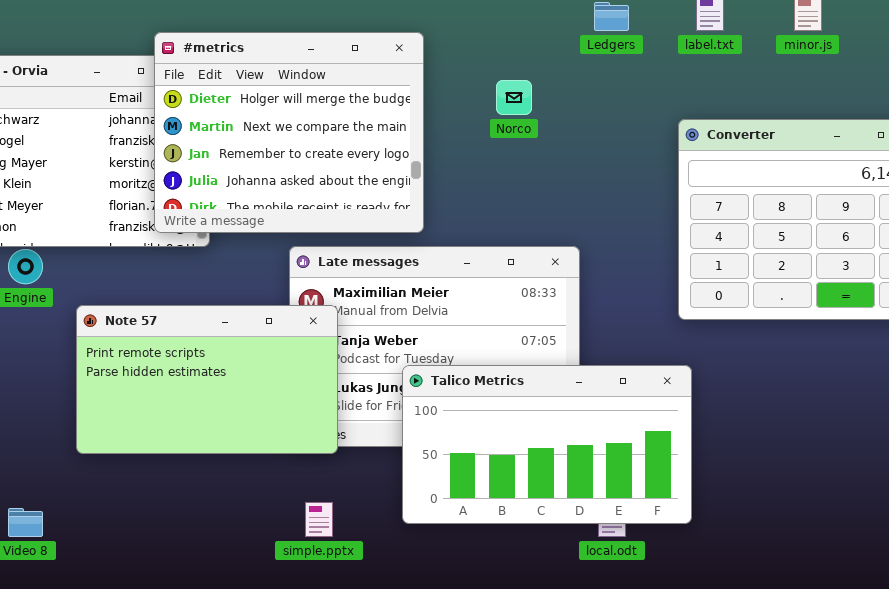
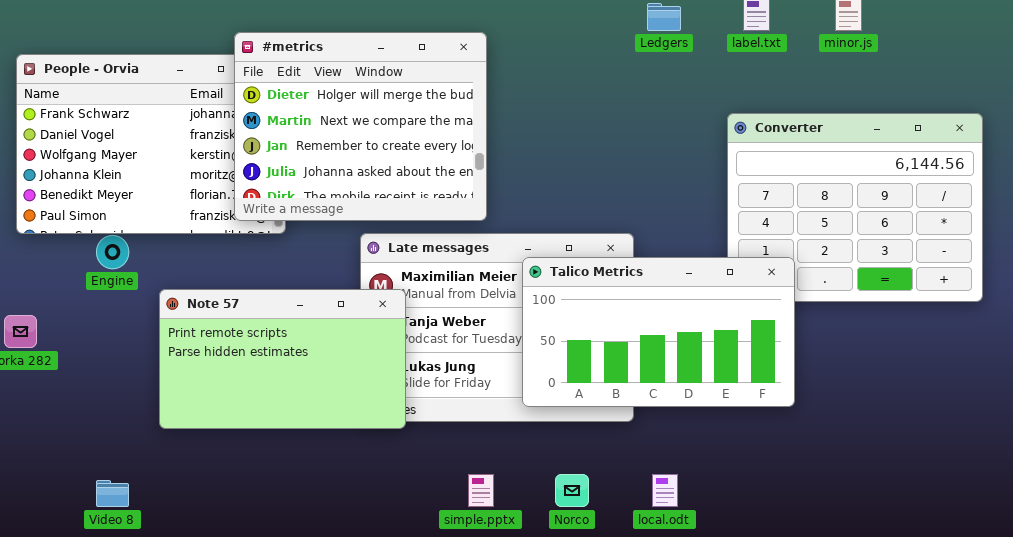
Norco: [496,80,532,115] -> [555,474,589,507], moved
Talico Metrics: [402,365,692,524] -> [522,257,795,407], moved
simple.pptx: [305,502,333,537] -> [468,474,494,507], moved

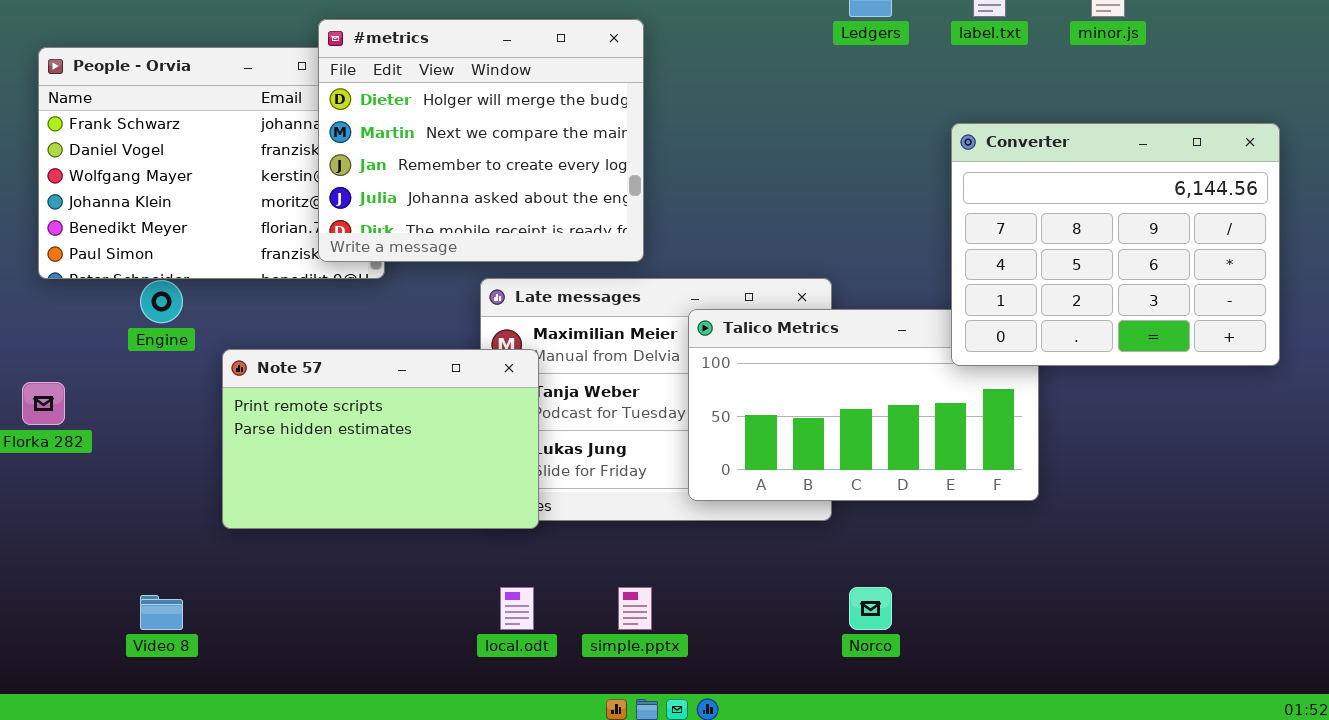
Converter: [727,113,983,302] -> [951,123,1280,366], raised
Norco: [555,474,589,507] -> [849,587,892,630], moved
local.odt: [652,474,678,507] -> [500,587,534,630], moved

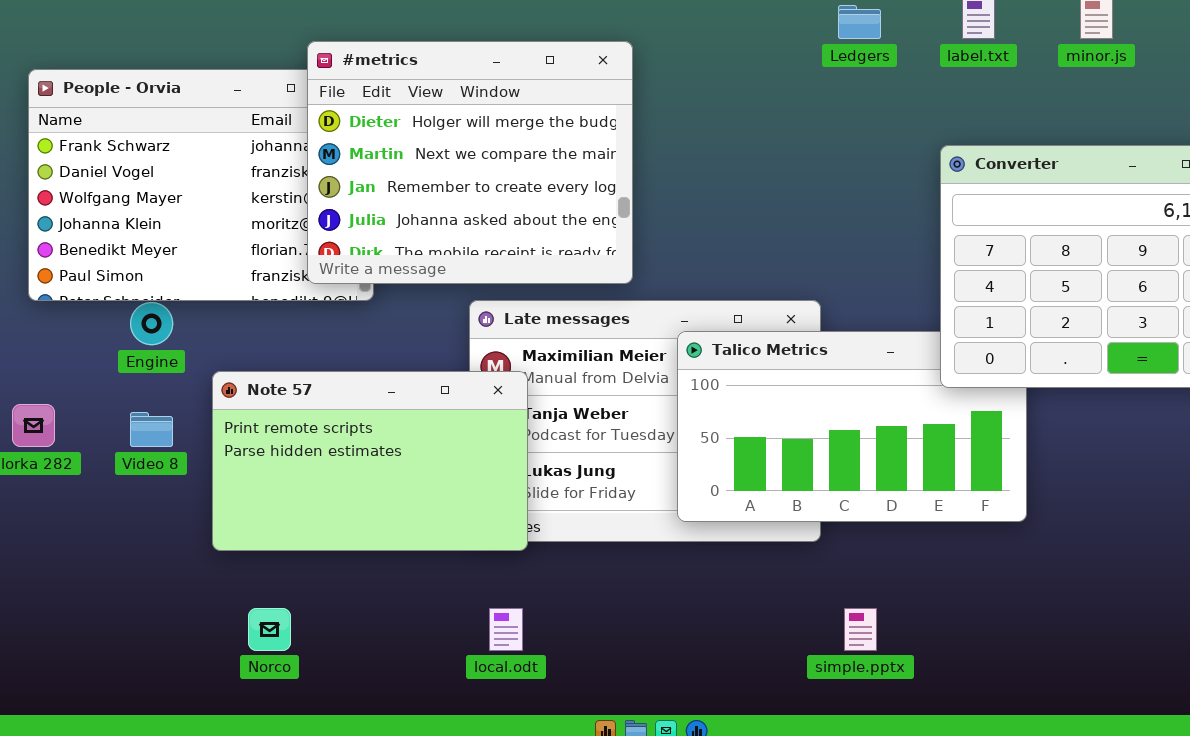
simple.pptx: [618,587,652,630] -> [844,608,877,651], moved
Norco: [849,587,892,630] -> [248,608,291,651], moved
Video 8: [140,595,183,630] -> [130,412,173,447], moved

